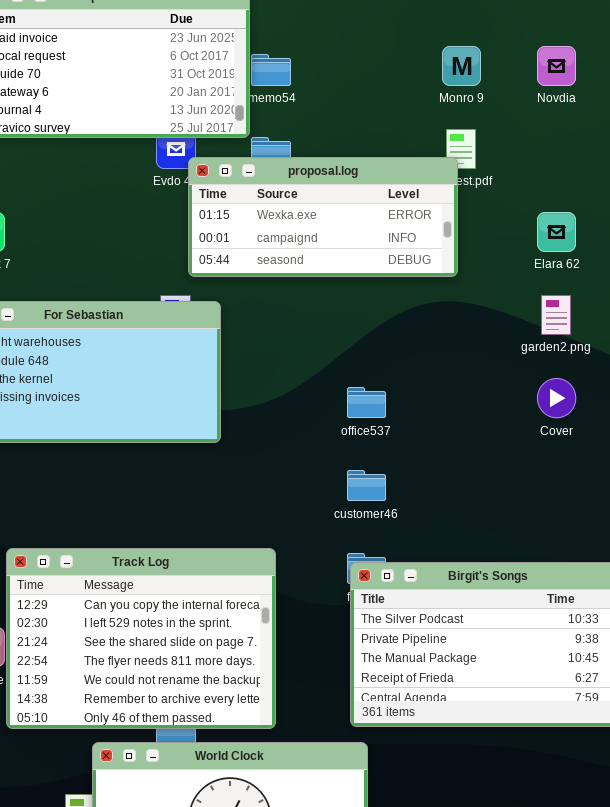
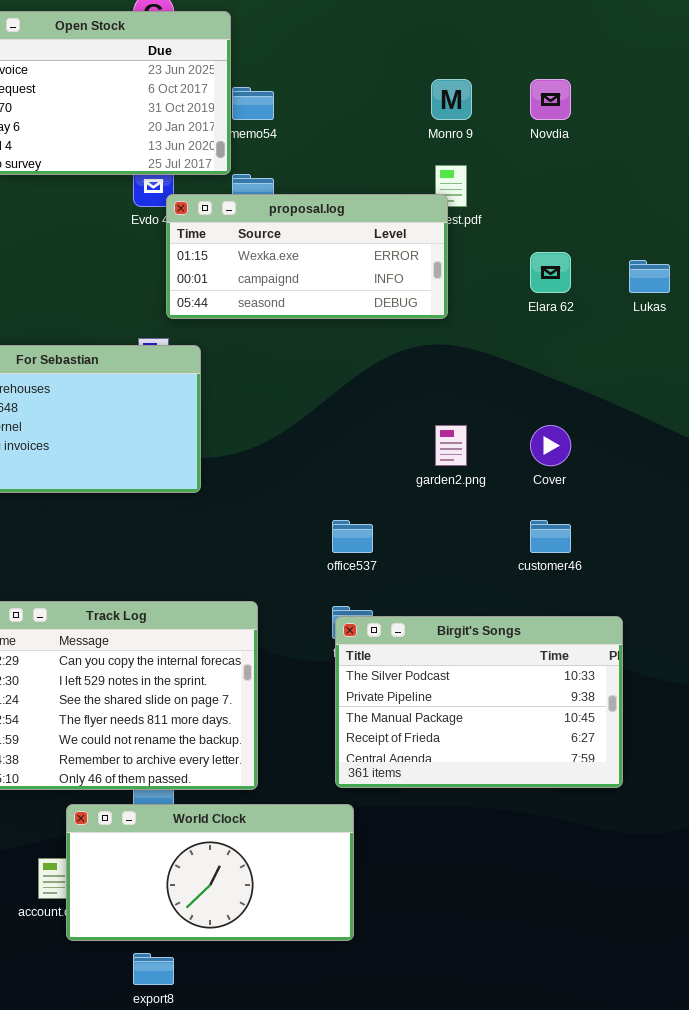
garden2.png: [541,295,571,335] -> [435,425,467,466], moved
office537: [347,387,386,418] -> [332,520,373,553], moved
customer46: [347,470,386,501] -> [530,520,571,553], moved

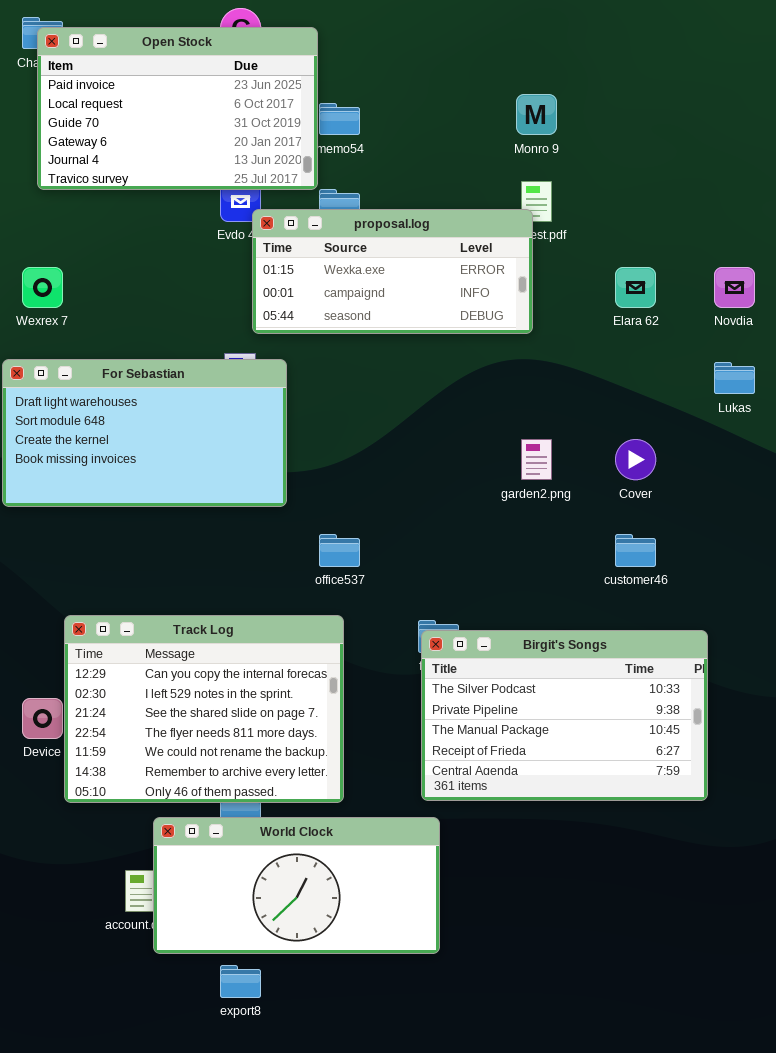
Novdia: [530,79,571,120] -> [714,267,755,308], moved
Lukas: [629,260,670,293] -> [714,362,755,394], moved
office537: [332,520,373,553] -> [319,534,360,567], moved

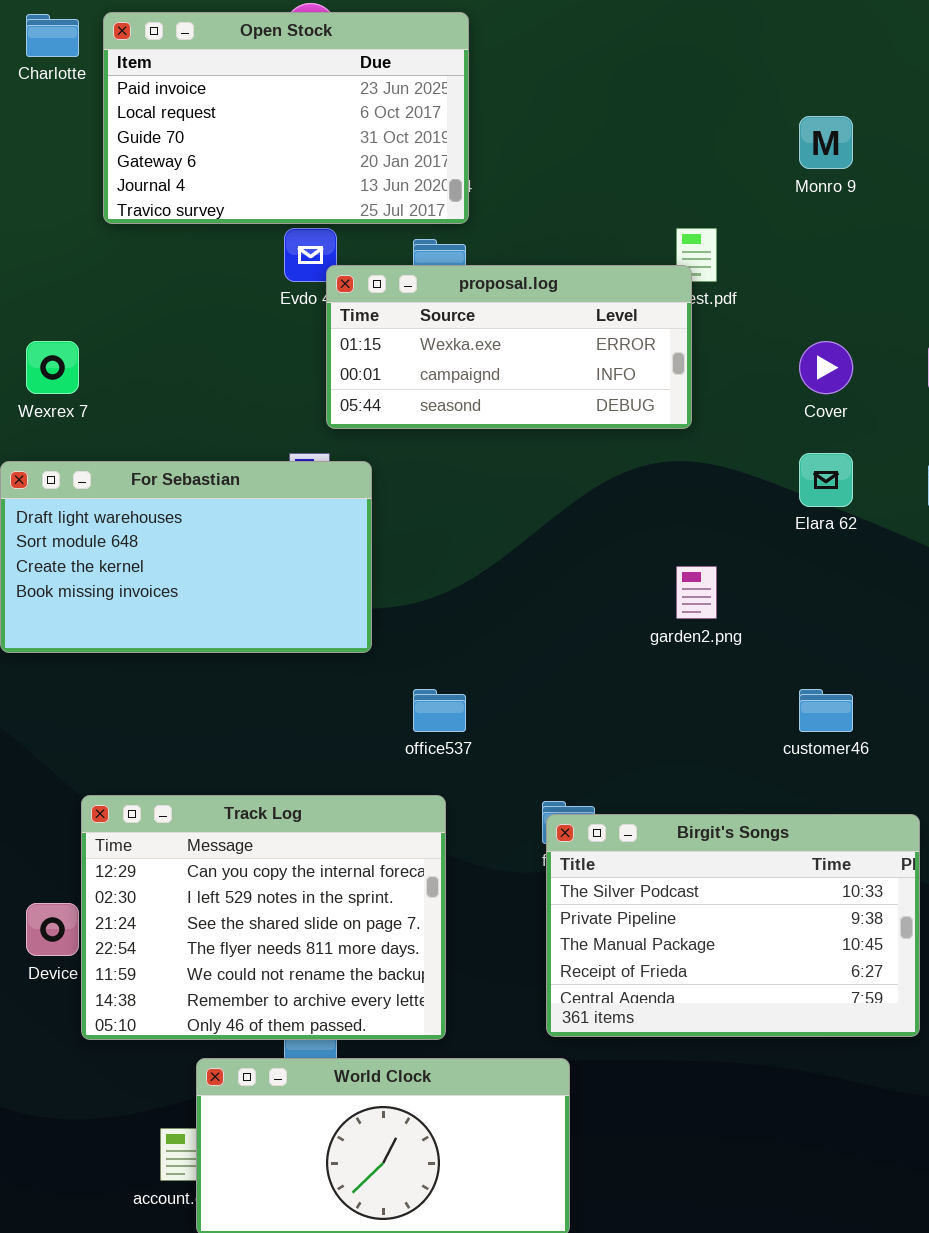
Open Stock: [37,27,318,190] -> [103,12,469,224], moved
Monro 9: [516,94,557,135] -> [799,116,853,169], moved
Elara 62: [615,267,656,308] -> [799,453,853,507], moved
Cover: [615,439,656,480] -> [799,341,853,394], moved

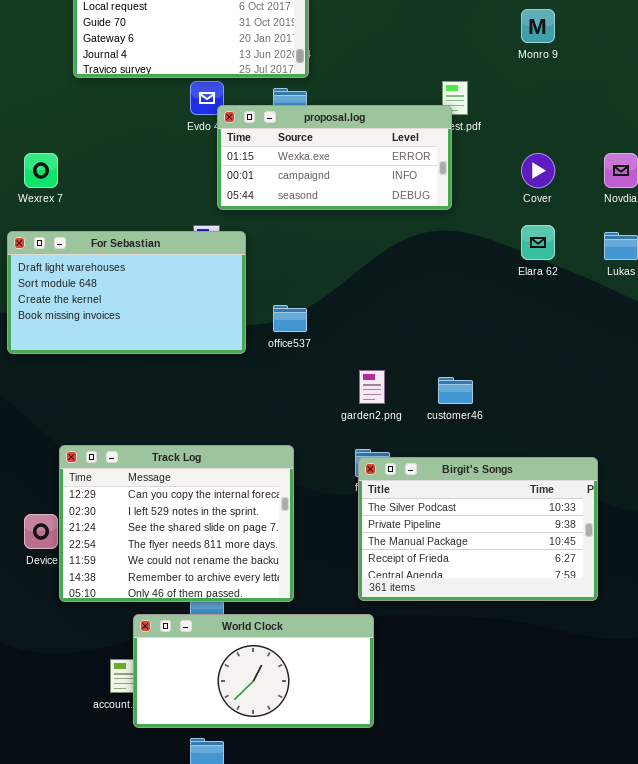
garden2.png: [676,566,717,619] -> [359,370,385,404], moved
office537: [413,689,466,732] -> [273,305,307,332], moved
customer46: [799,689,853,732] -> [438,377,473,404], moved

